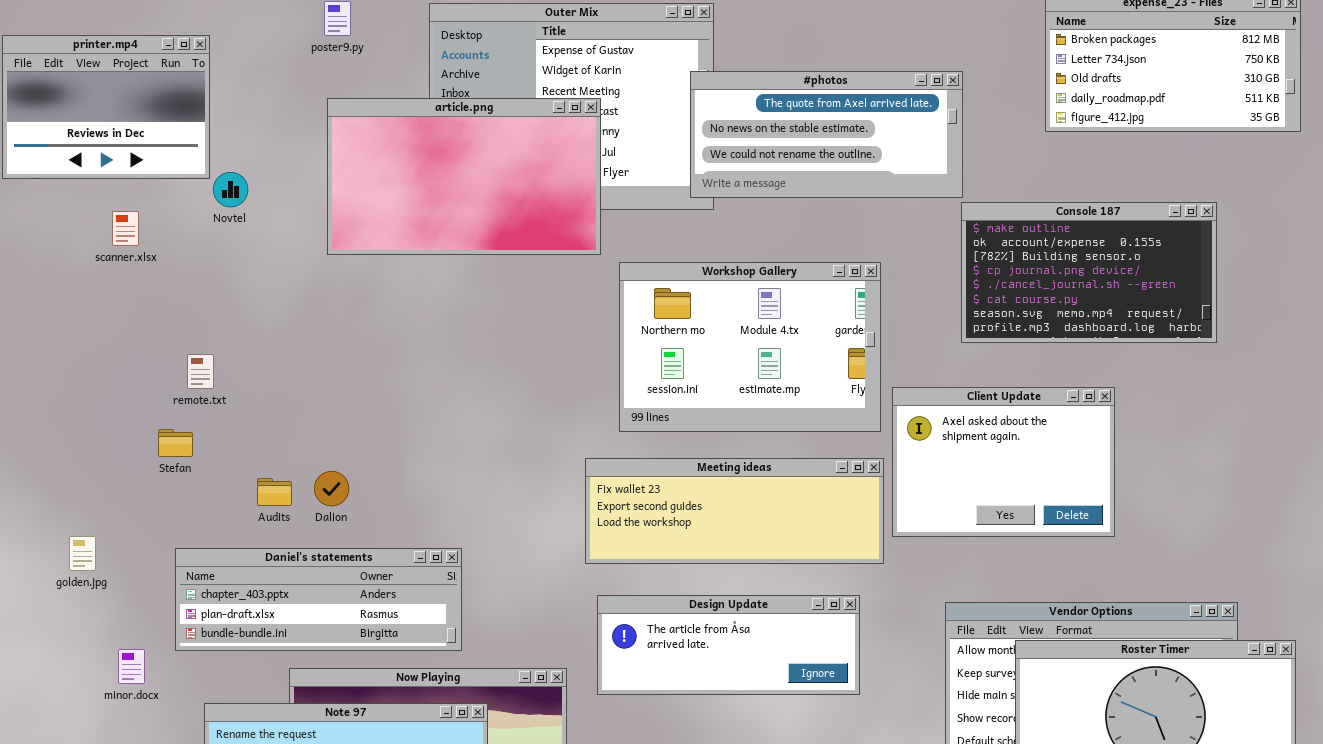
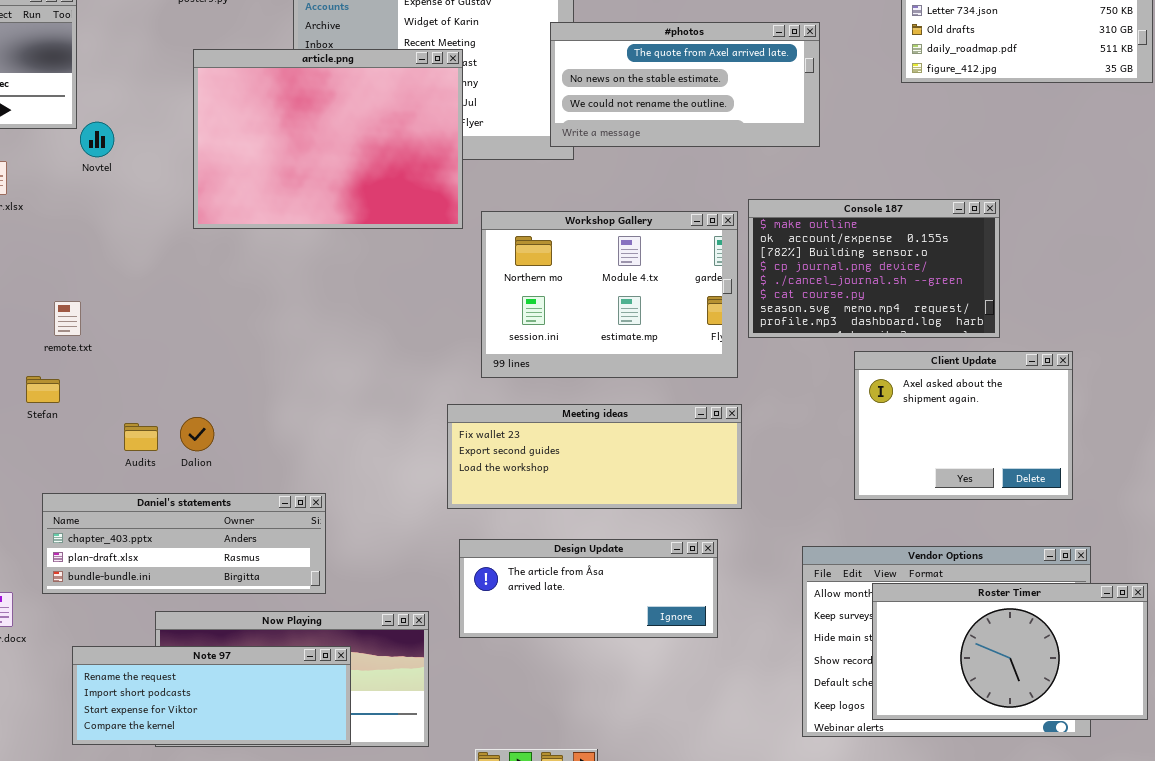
article.png: [327,98,601,255] -> [193,49,463,229], resized
Console 187: [961,202,1217,343] -> [748,199,1000,338], moved
Client Update: [892,387,1115,537] -> [854,351,1073,500], moved

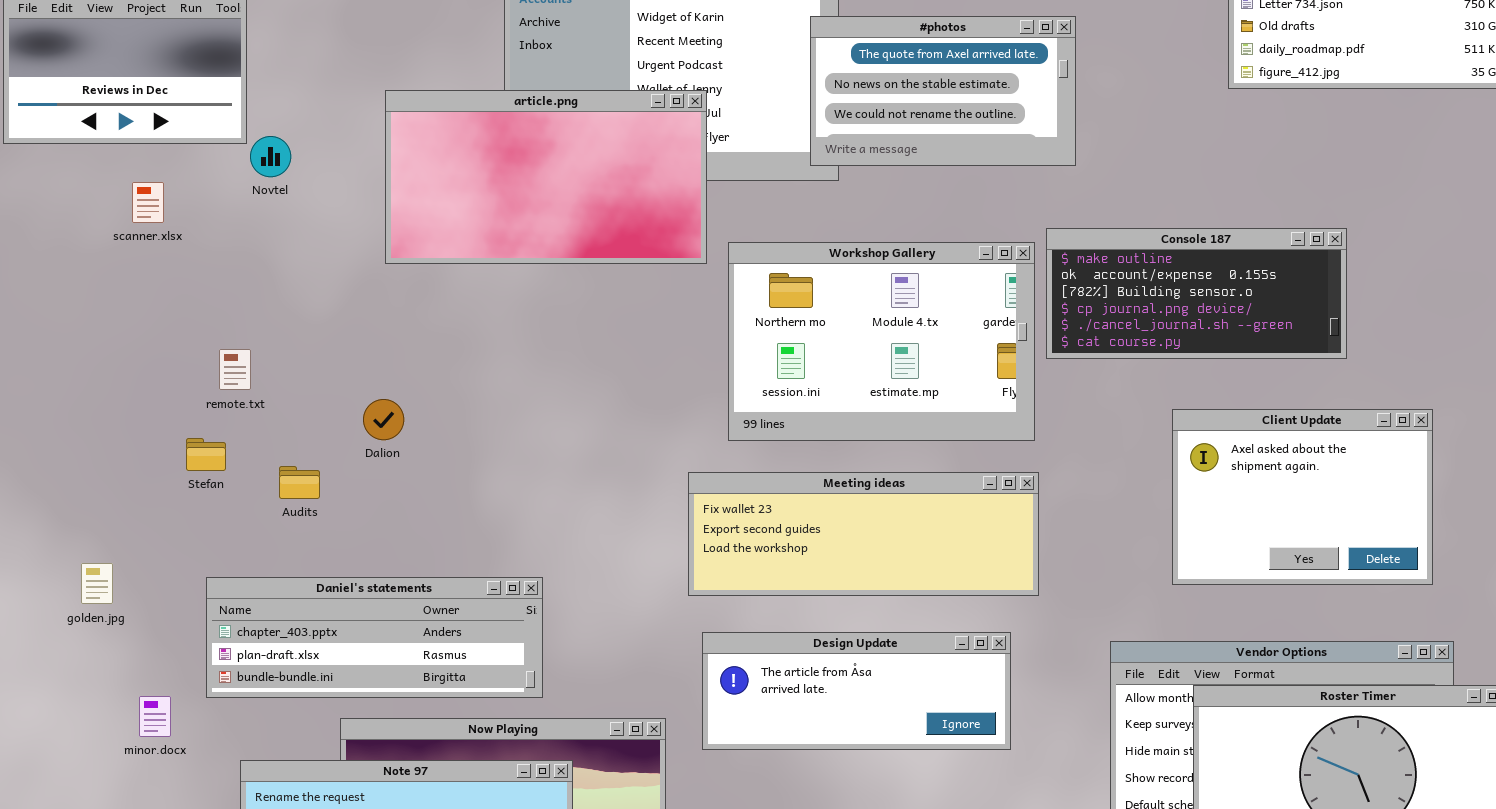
#photos: [550,22,820,147] -> [810,16,1076,166], resized
article.png: [193,49,463,229] -> [385,90,707,264], resized
Console 187: [748,199,1000,338] -> [1046,228,1347,359], resized
Dalion: [180,417,214,451] -> [363,399,404,440], moved
Audits: [124,423,158,451] -> [279,466,320,499], moved

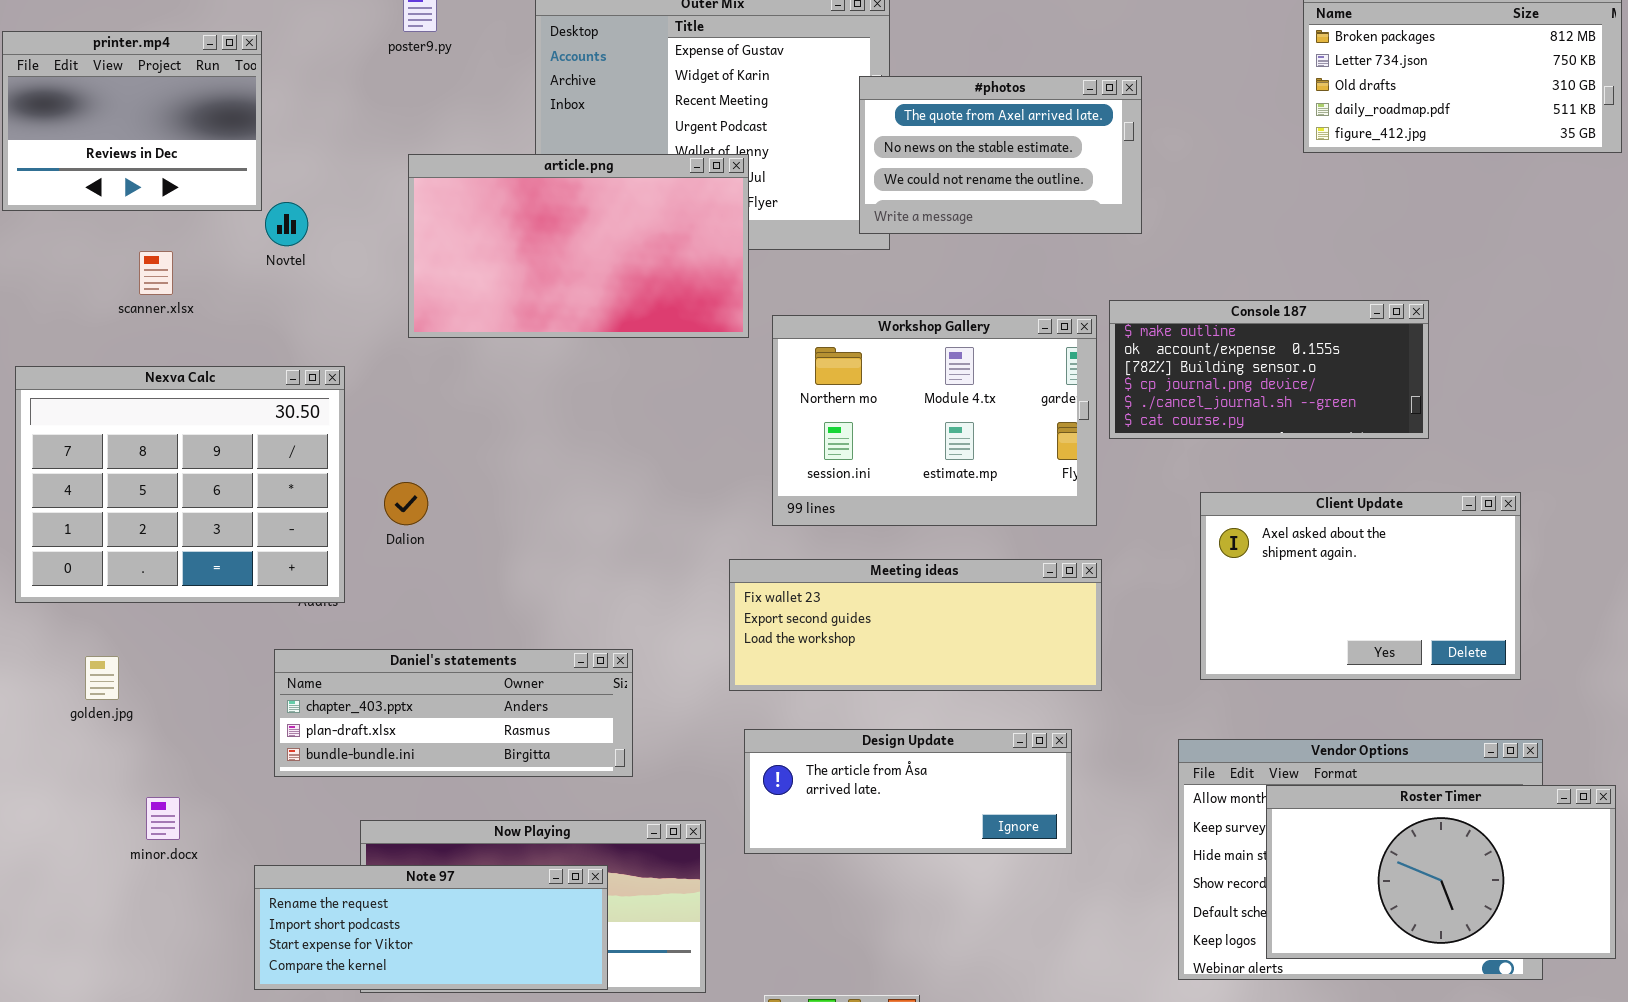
Nexva Calc: none -> [15,366,345,603], opened
Client Update: [1172,409,1433,585] -> [1200,492,1521,680], resized
Daniel's statements: [206,577,543,698] -> [274,649,633,777], moved

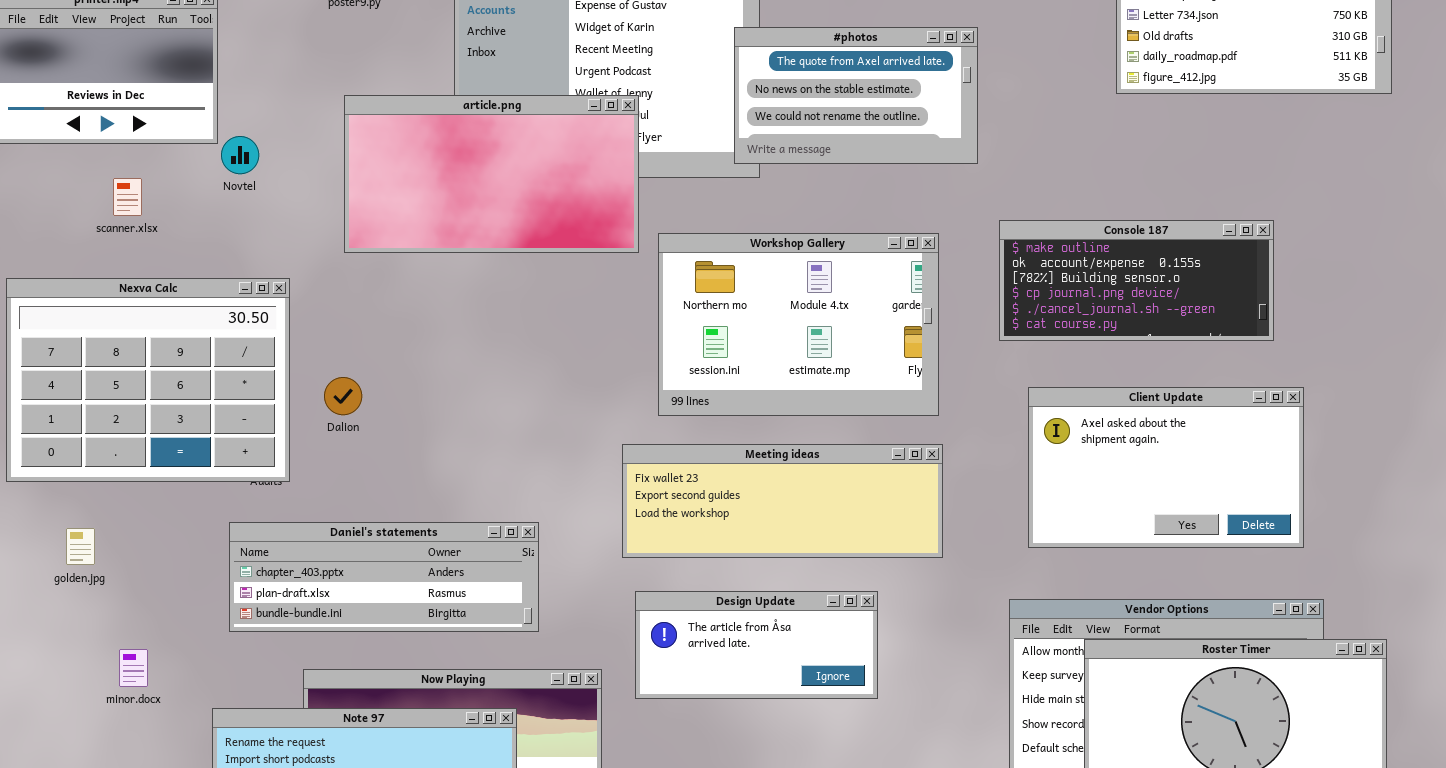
Console 187: [1109,300,1429,439] -> [999,220,1274,341], moved
Design Update: [744,729,1072,854] -> [635,591,878,699], resized

